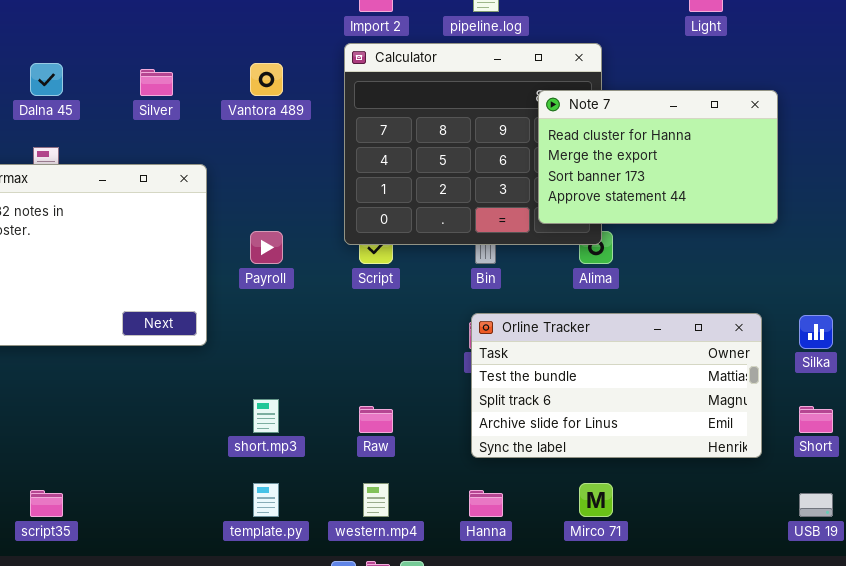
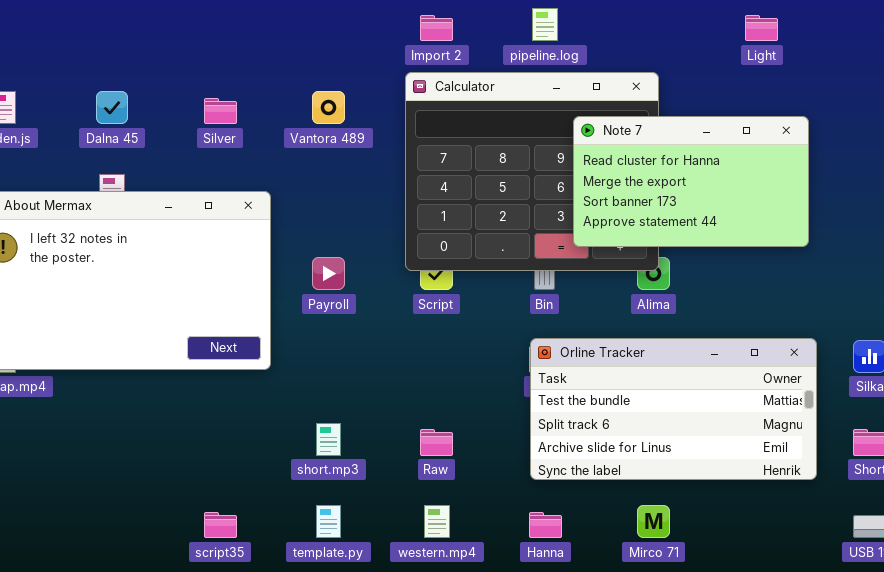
Note 7: [538,90,778,224] -> [573,116,809,247], moved
script35: [30,490,63,517] -> [204,512,237,538], moved

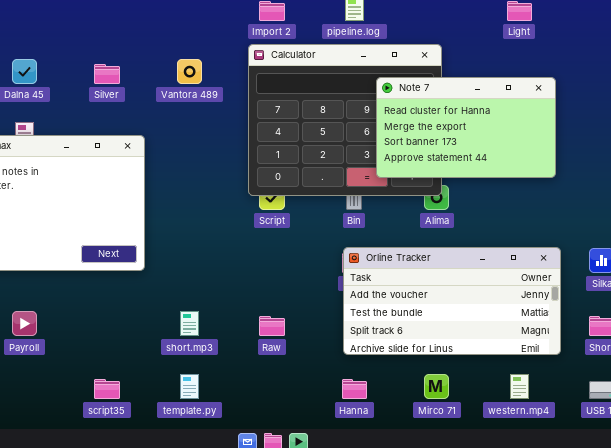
Payroll: [312,257,345,290] -> [12,311,37,336], moved
Orline Tracker: [530,338,817,480] -> [343,247,561,355], scrolled up 1 row
western.mp4: [424,505,450,538] -> [510,374,529,399], moved

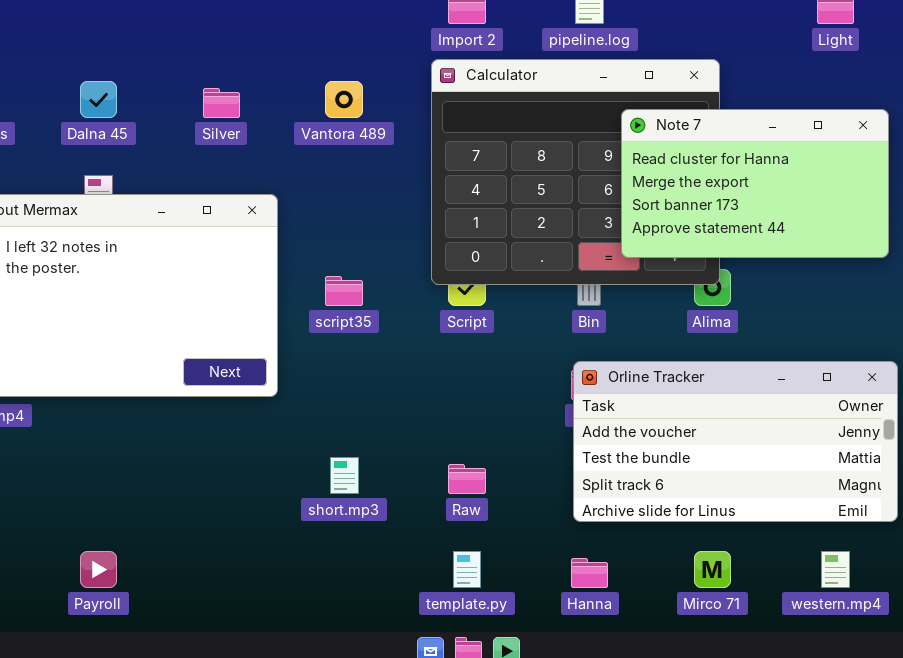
Payroll: [12,311,37,336] -> [80,551,117,588], moved
template.py: [180,374,199,399] -> [453,551,481,588], moved
script35: [94,379,120,399] -> [325,276,363,306], moved

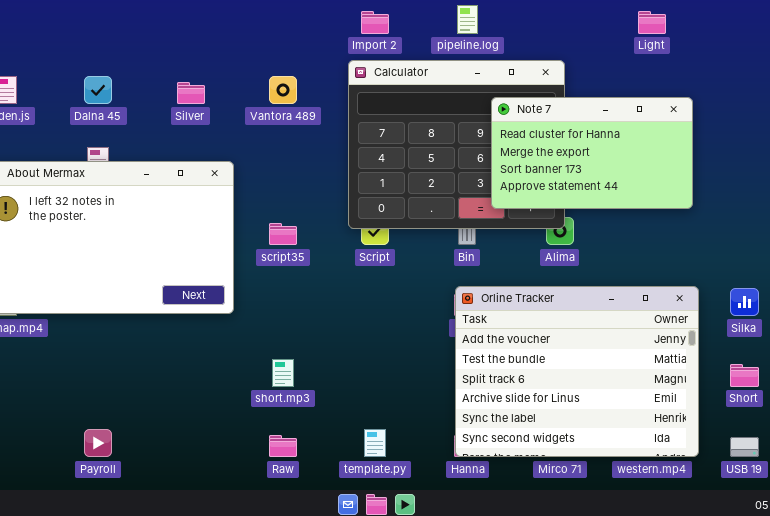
Orline Tracker: [573,361,898,522] -> [455,286,699,457], resized
Raw: [448,464,486,494] -> [269,435,297,457], moved

